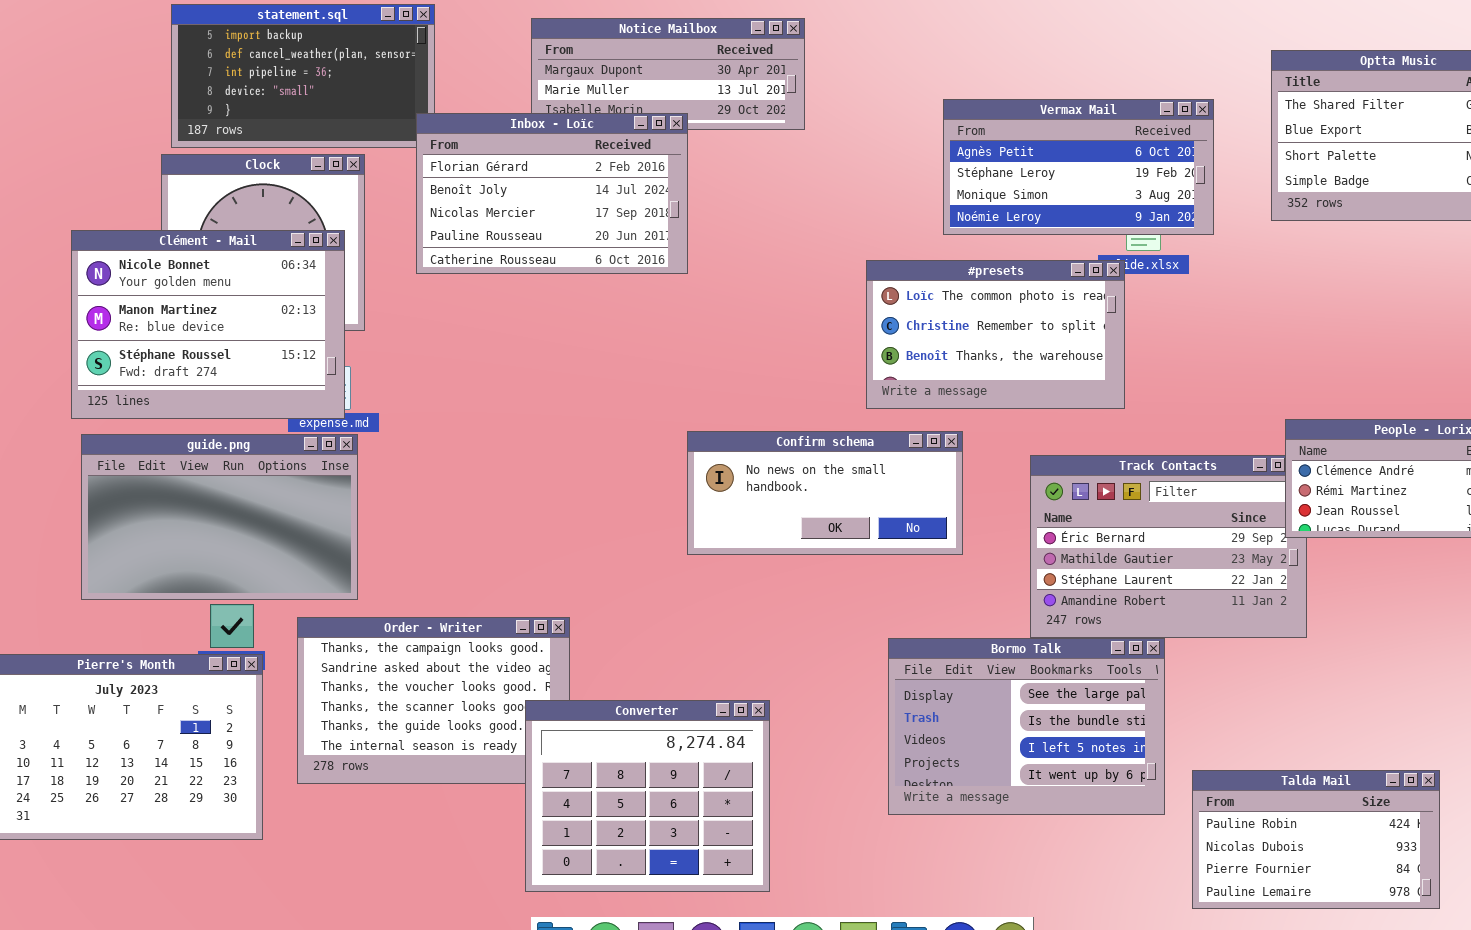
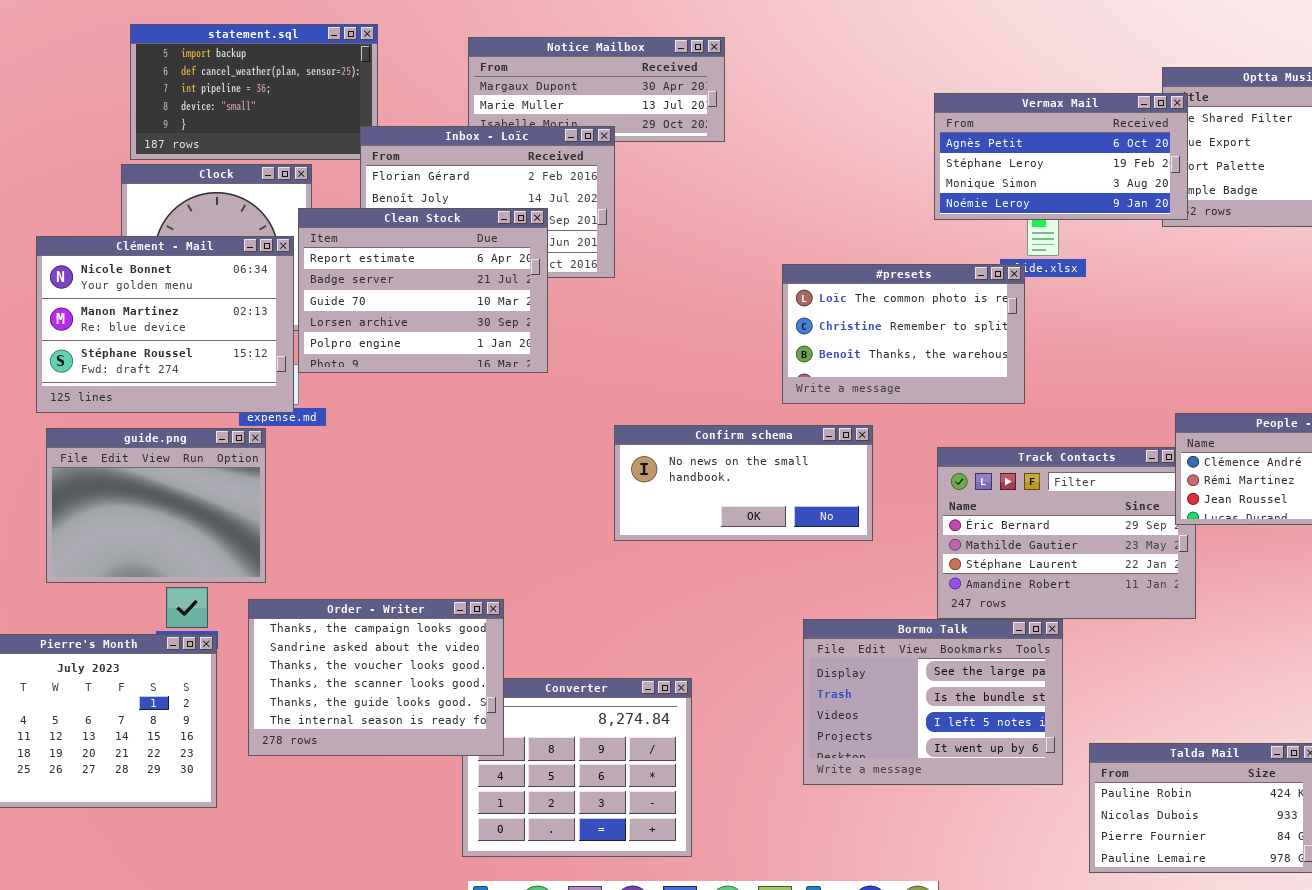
Vermax Mail: [943,99,1214,235] -> [934,93,1188,220], moved
Clean Stock: none -> [298,208,548,373], opened
guide.png: [81,434,358,600] -> [46,428,266,583], resized
Order - Writer: [297,617,570,784] -> [248,599,504,756], raised

